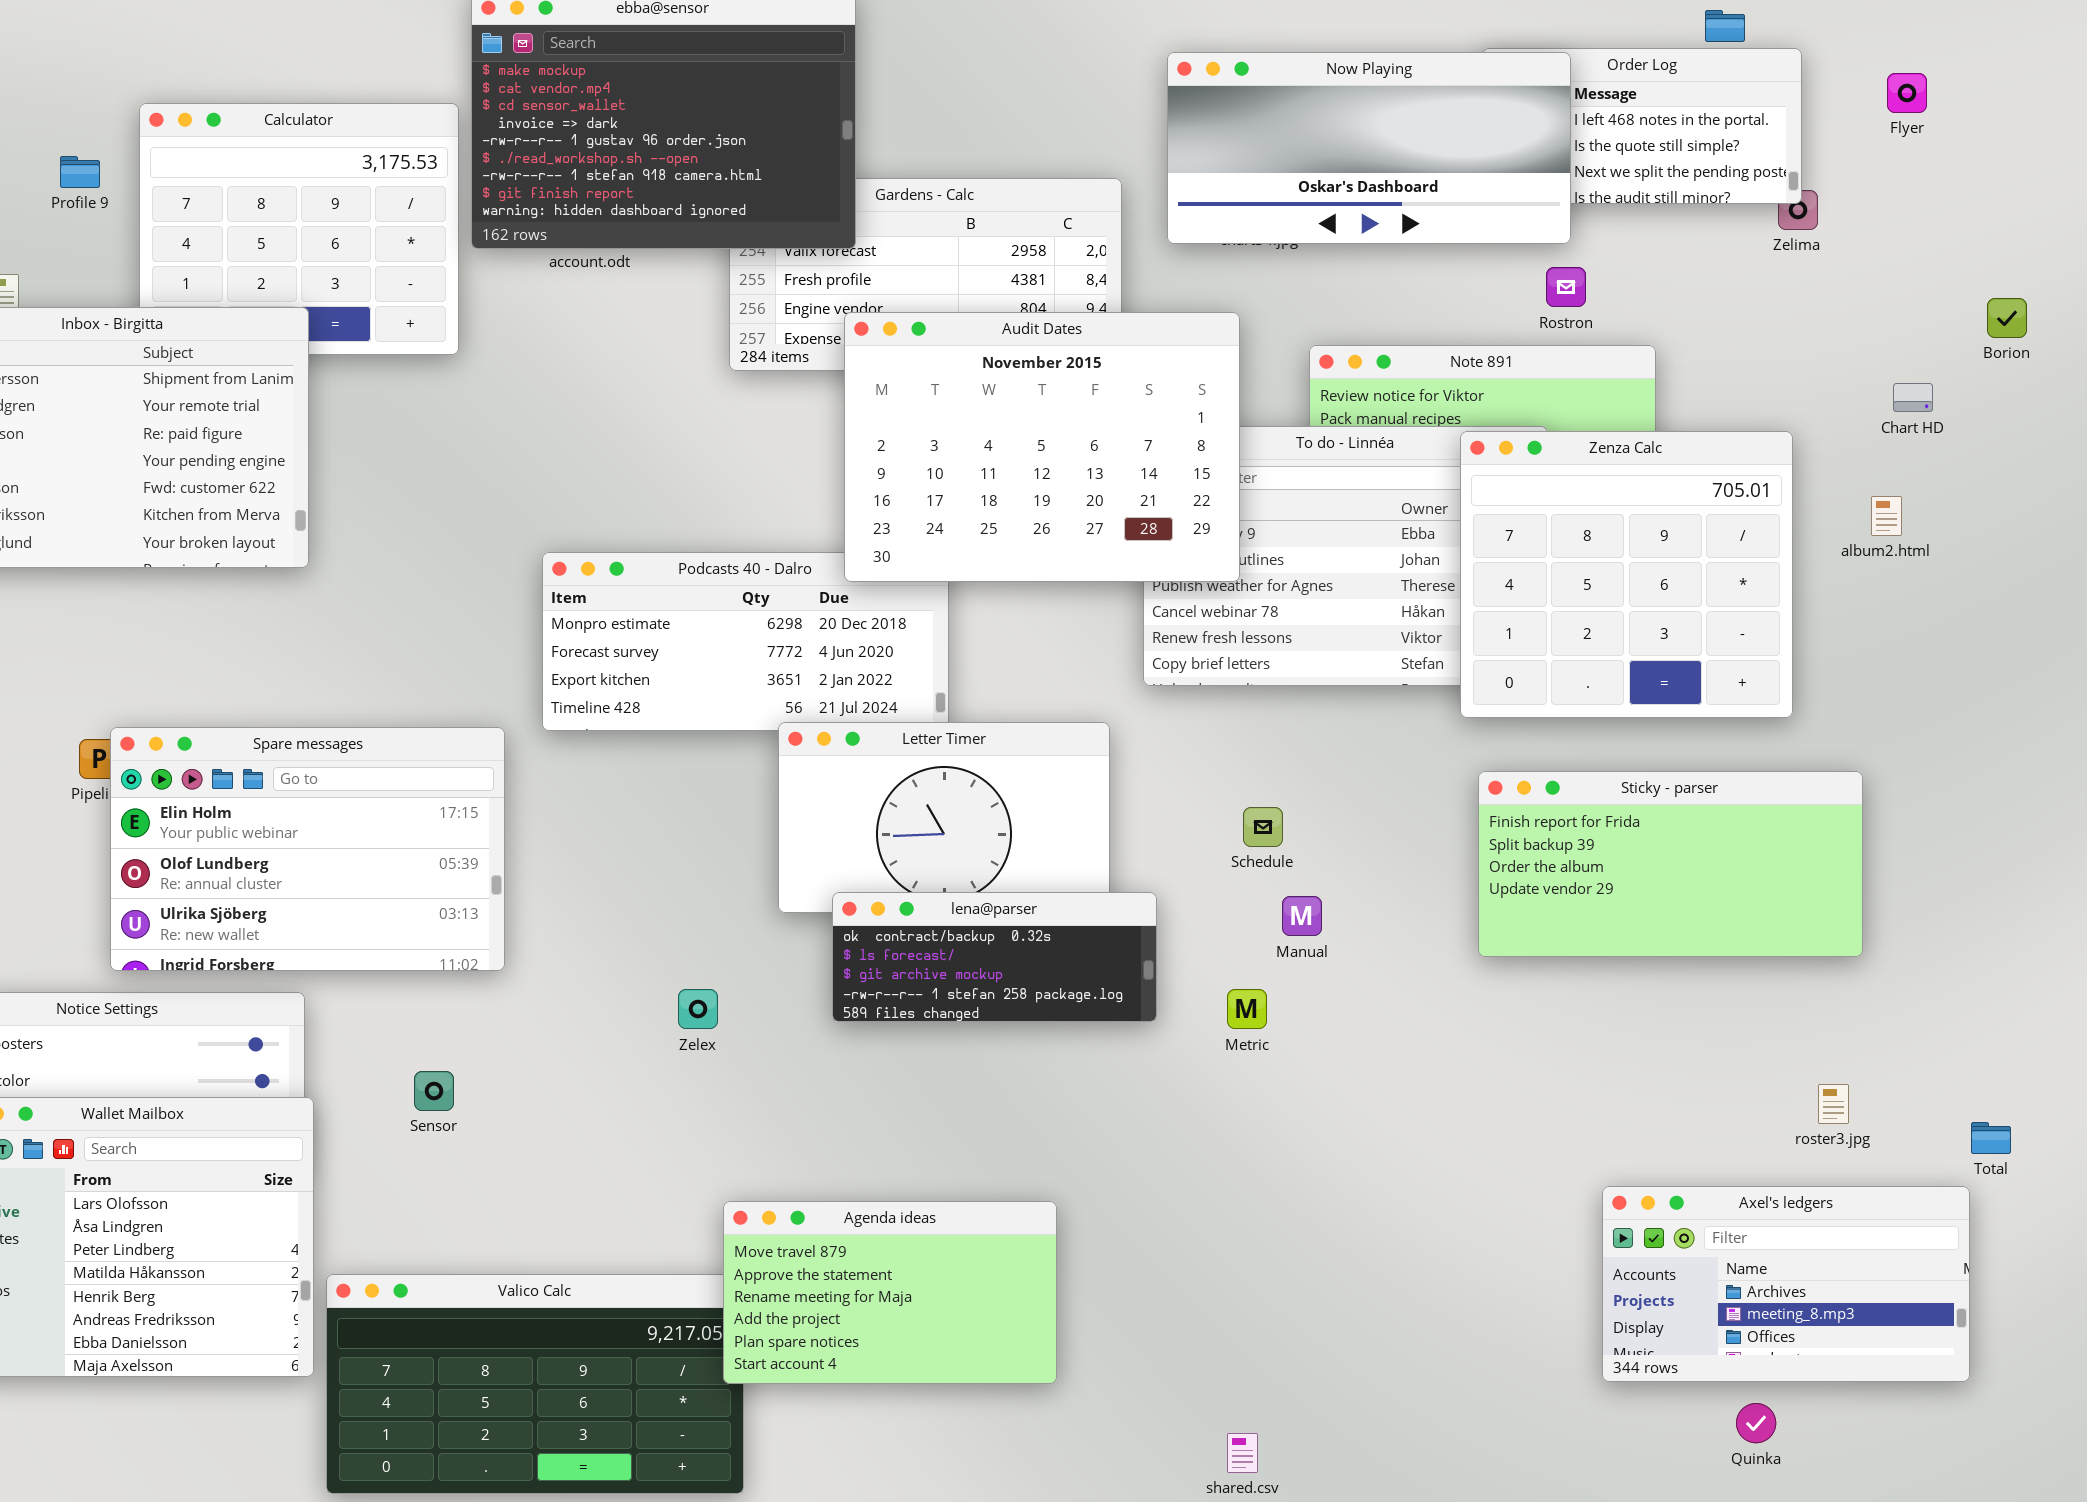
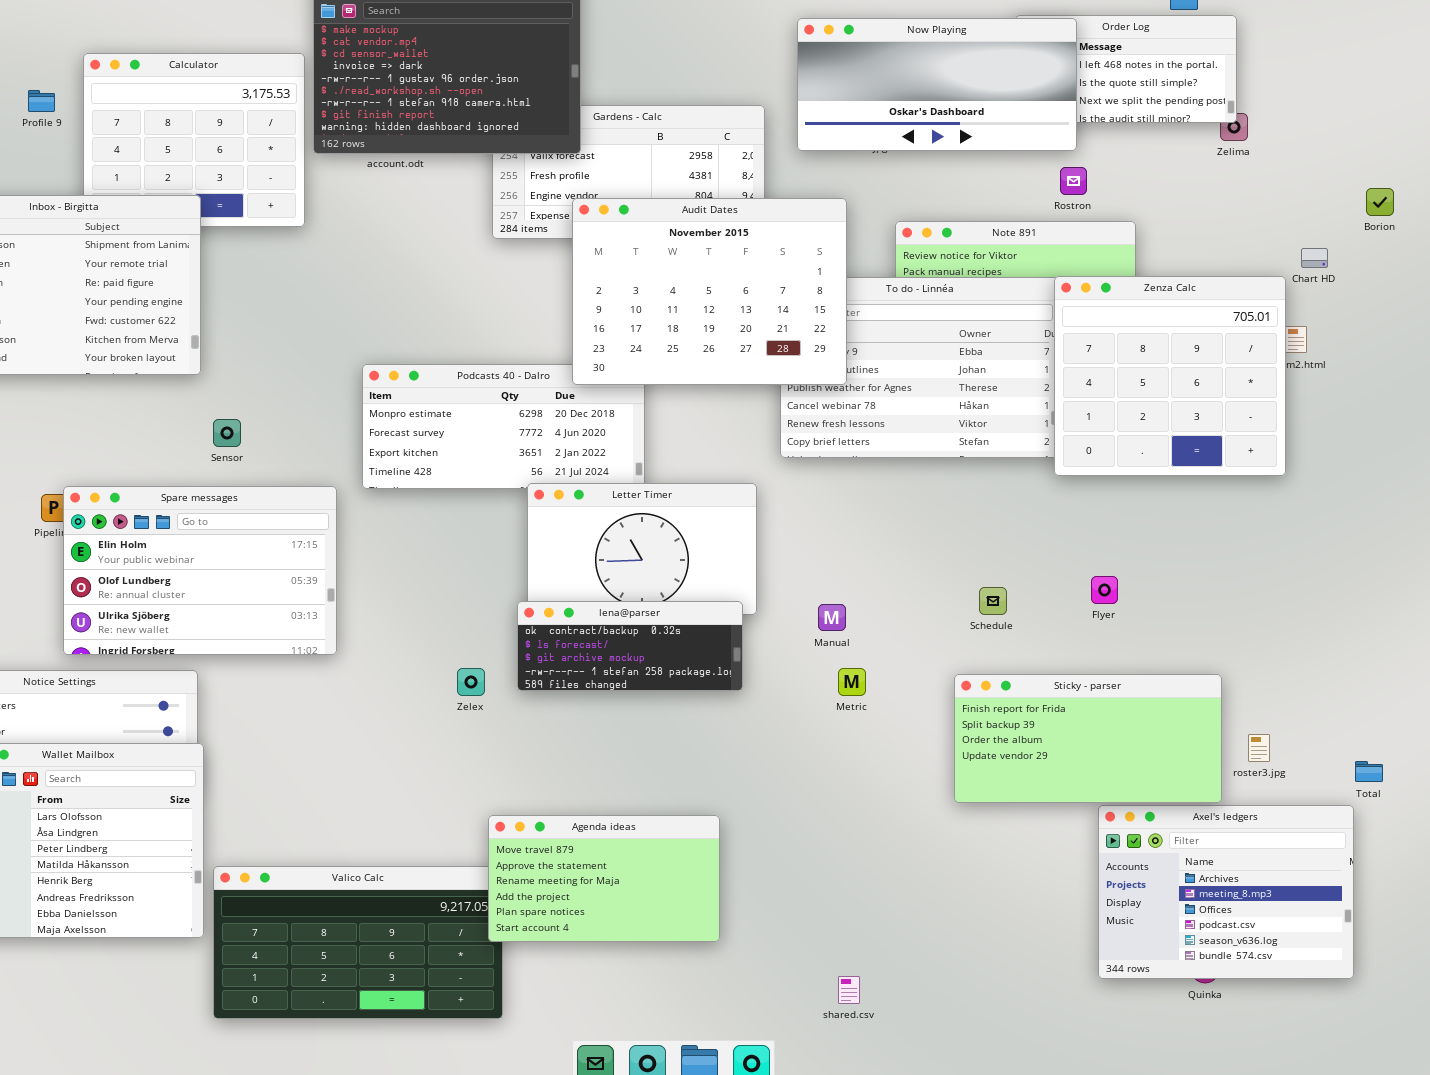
Flyer: [1887,73,1927,113] -> [1091,576,1118,604], moved
Zenza Calc: [1460,431,1793,718] -> [1054,276,1286,476], moved
Sticky - parser: [1478,771,1863,957] -> [954,674,1222,803], moved
Schedule: [1243,807,1283,847] -> [979,587,1007,615], moved
lena@parser: [832,892,1157,1022] -> [517,601,743,691], moved
Manual: [1282,896,1322,936] -> [818,604,846,631], moved
Sensor: [414,1071,454,1111] -> [213,419,241,447], moved
Axel's ledgers: [1602,1186,1970,1382] -> [1098,805,1354,979], resized

